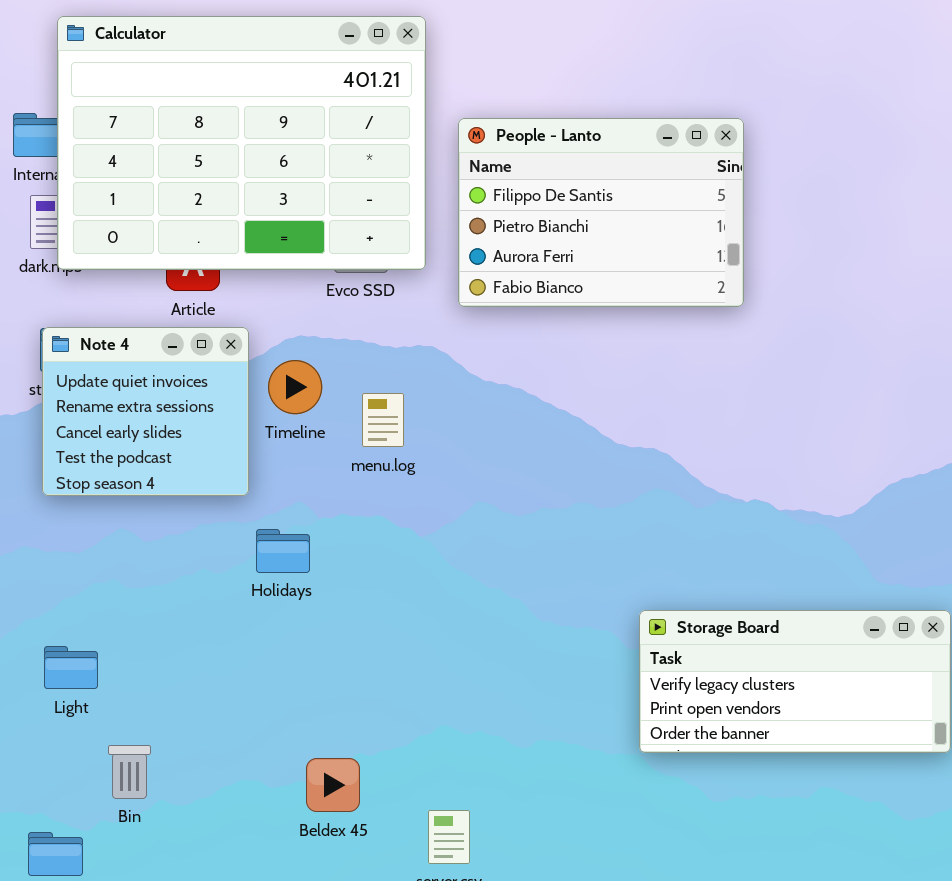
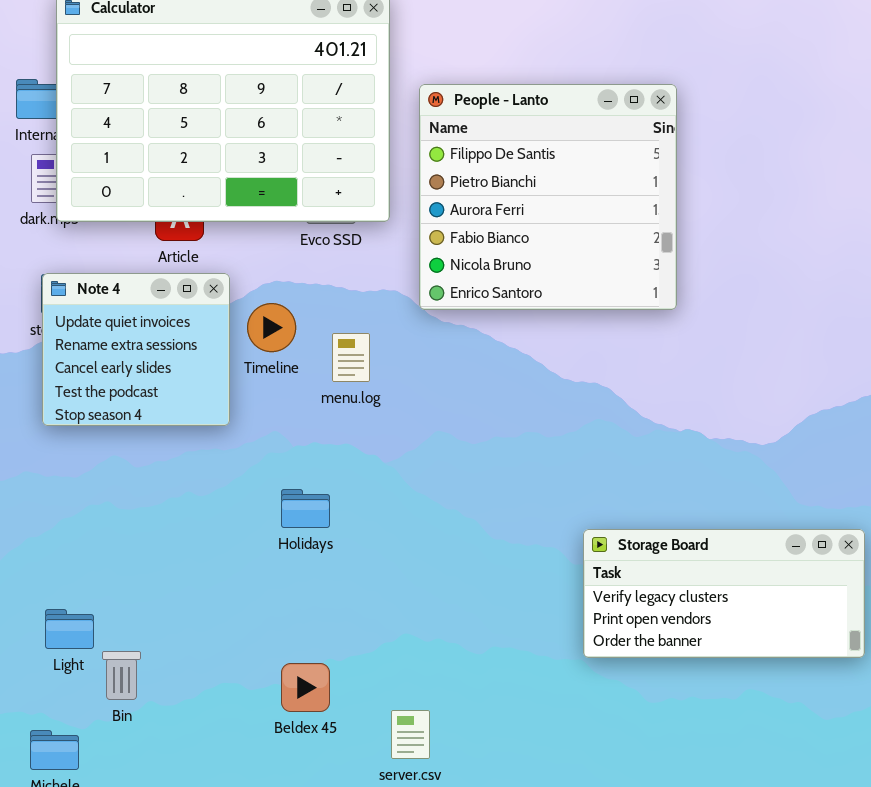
People - Lanto: [458,118,744,307] -> [419,84,677,310], resized
Holidays: [256,529,310,573] -> [281,489,330,528], moved
Light: [44,646,98,689] -> [45,609,94,649], moved

